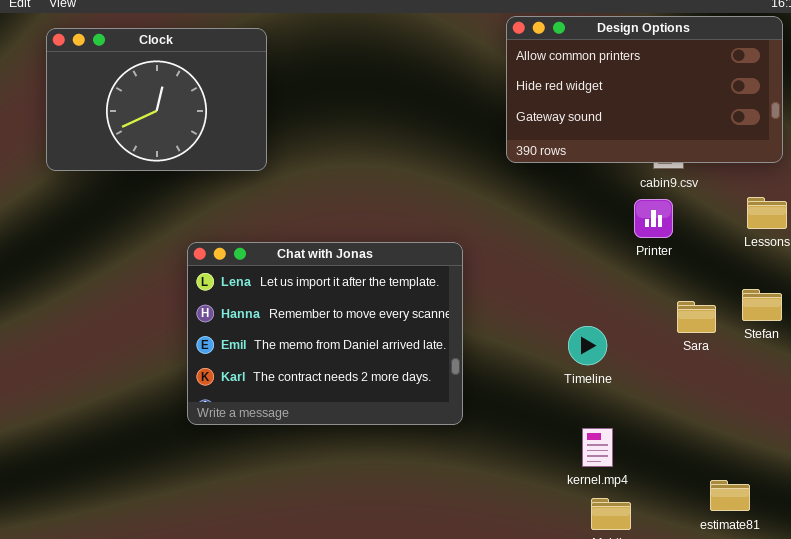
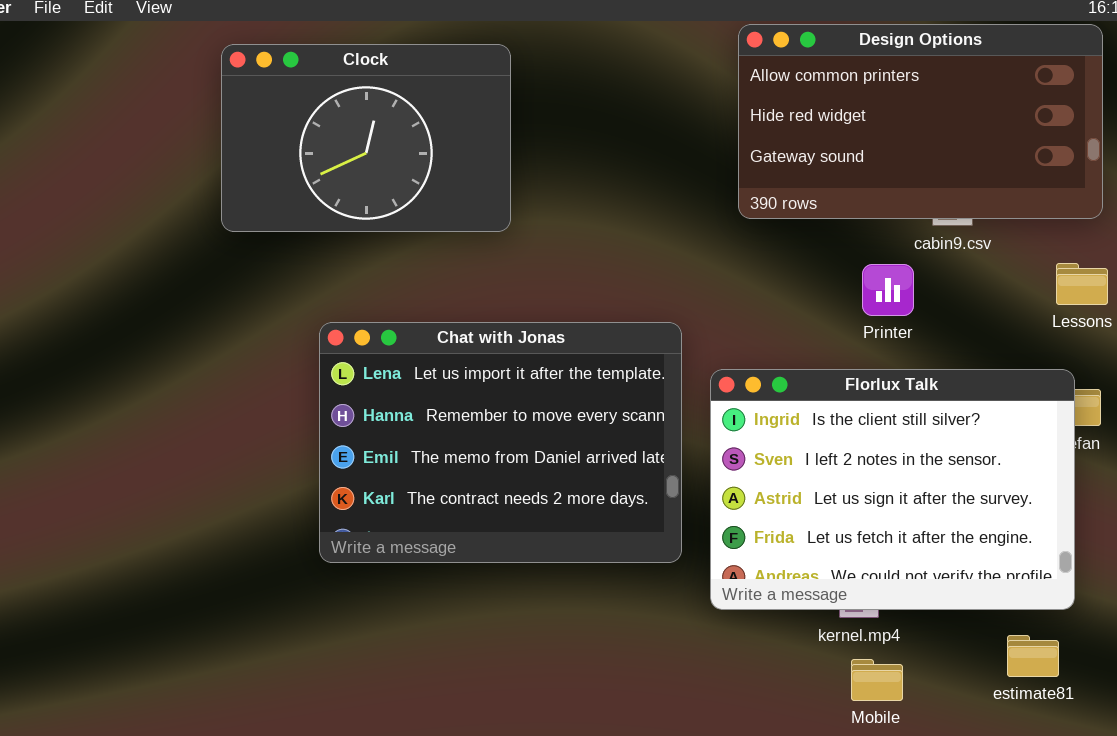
Clock: [46,28,267,171] -> [221,44,511,232], moved
Printer: [634,199,673,238] -> [862,264,914,316], moved
Florlux Talk: none -> [710,369,1075,610], opened

